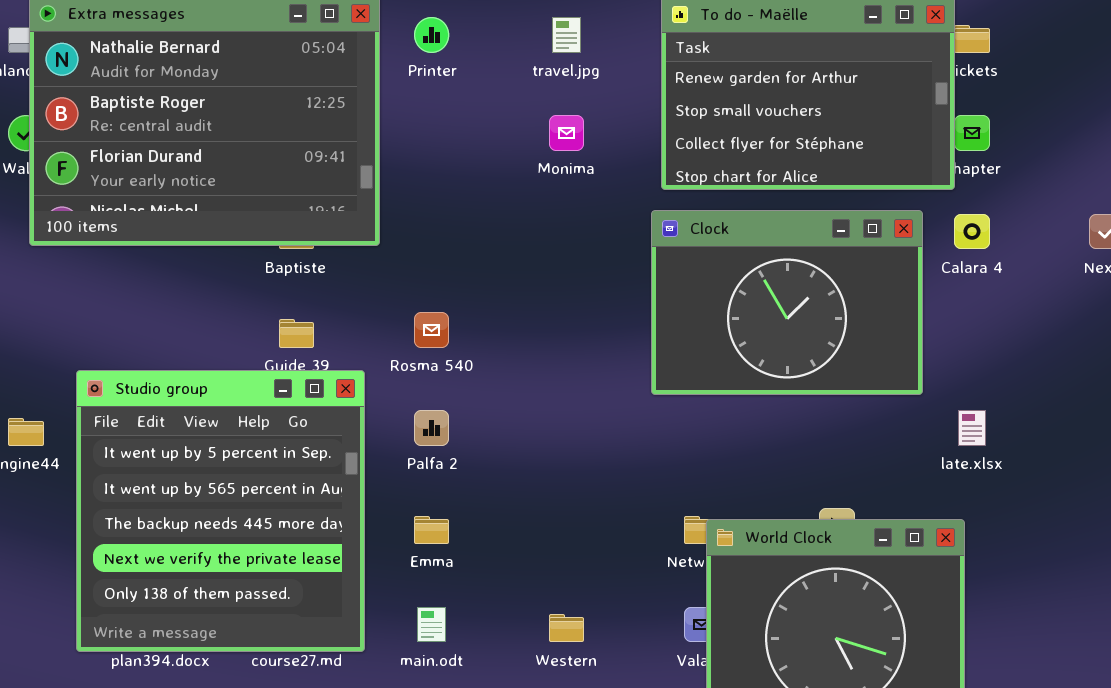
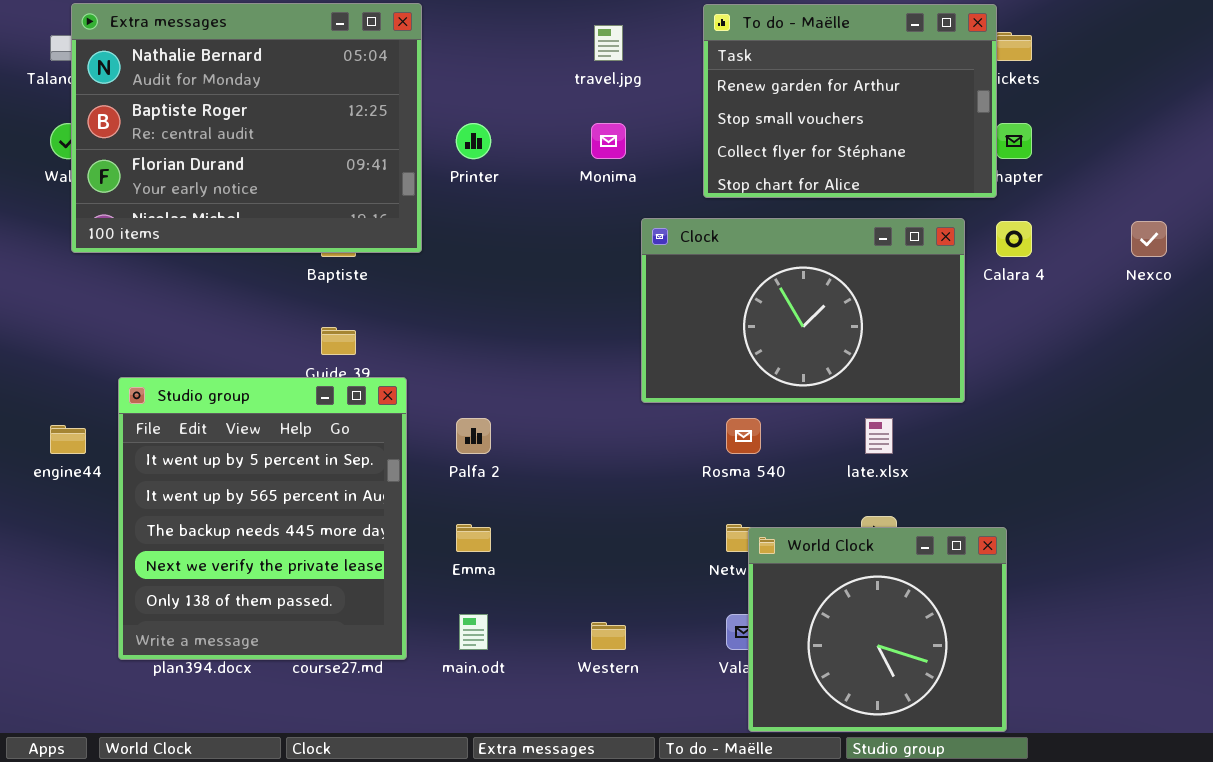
Printer: [414,17,449,53] -> [456,123,491,159], moved
Clock: [651,210,923,395] -> [641,218,965,403], resized
Rosma 540: [414,312,449,348] -> [726,418,761,454], moved
late.xlsx: [958,410,986,446] -> [865,418,893,454], moved

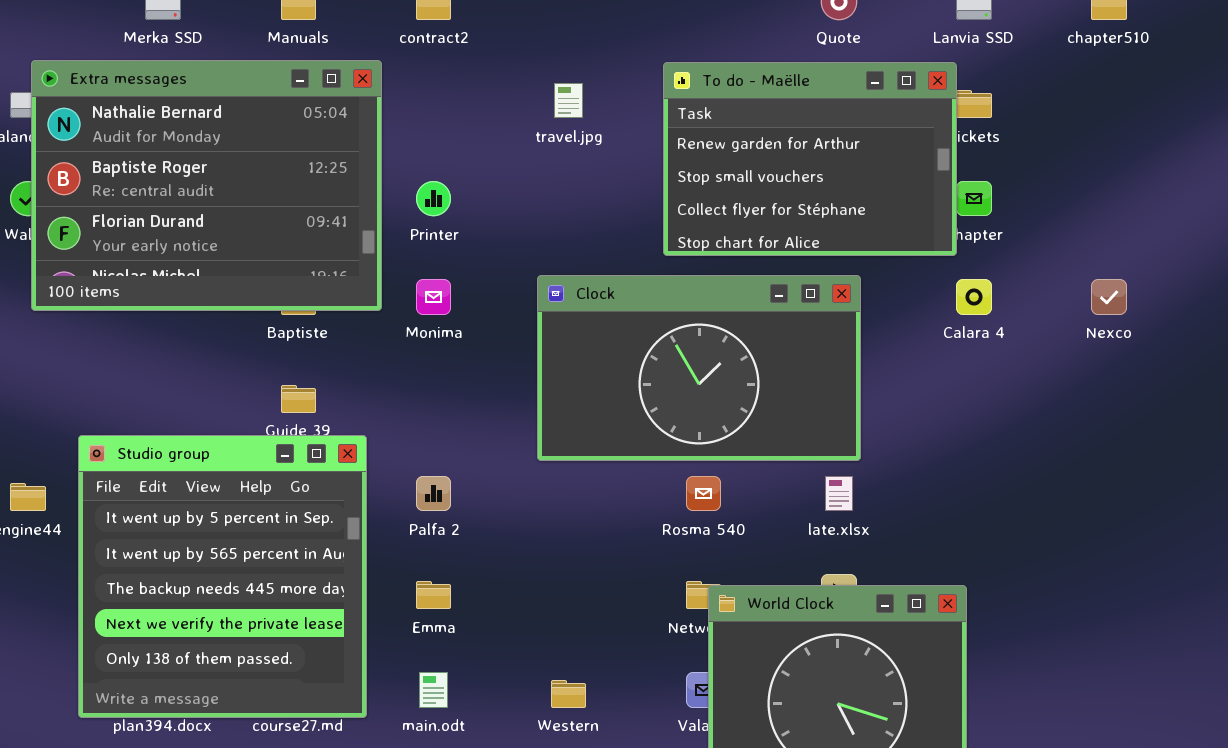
Monima: [591,123,626,159] -> [416,279,451,315], moved
Clock: [641,218,965,403] -> [537,275,861,461], moved

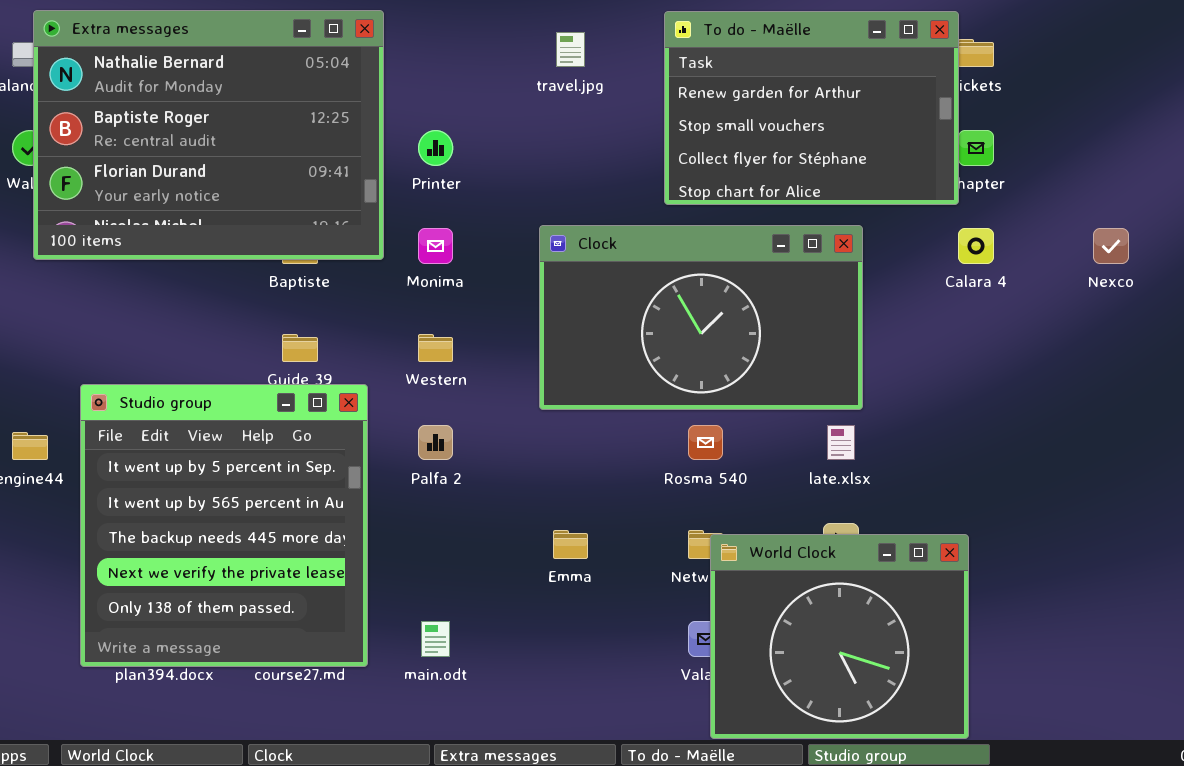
Emma: [416,581,451,609] -> [553,530,588,559], moved
Western: [551,680,586,708] -> [418,334,453,362], moved

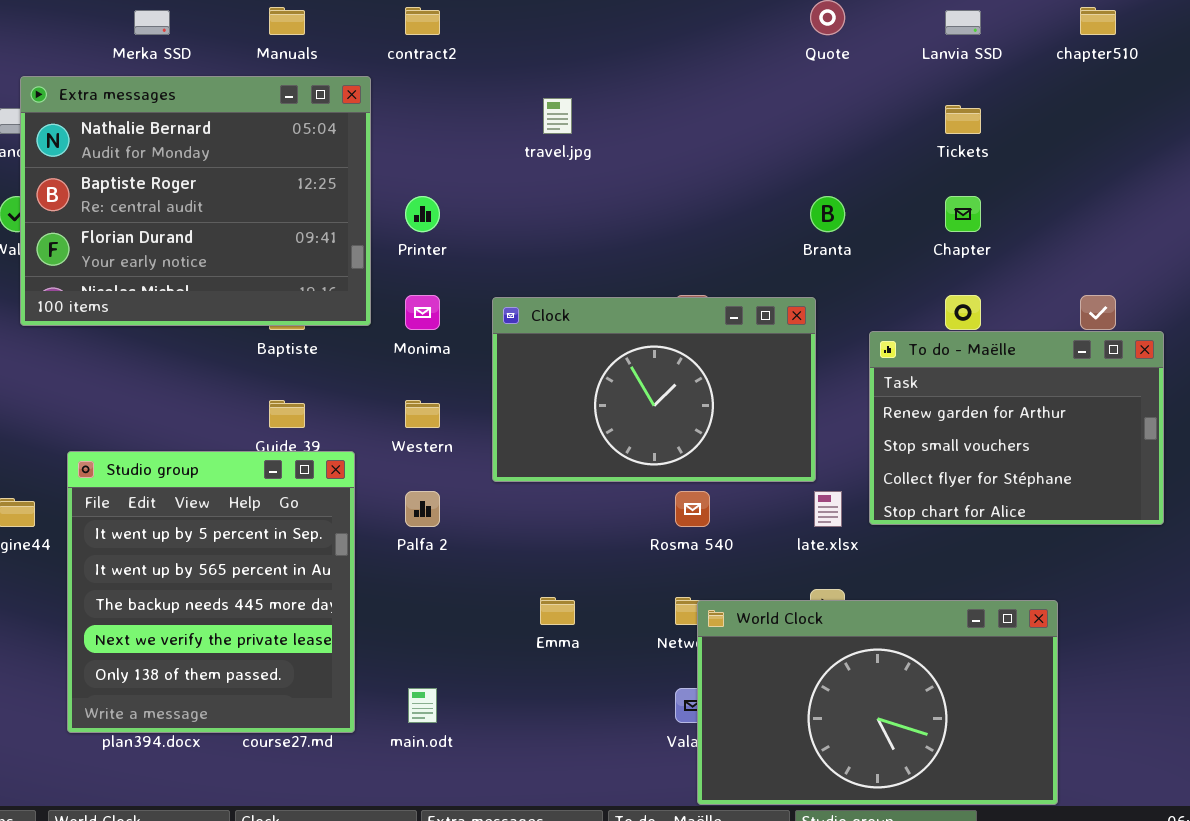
To do - Maëlle: [664,11,959,205] -> [869,331,1164,525], moved
Clock: [539,225,863,410] -> [492,297,816,482], moved
World Clock: [710,534,969,739] -> [697,600,1058,805], resized

